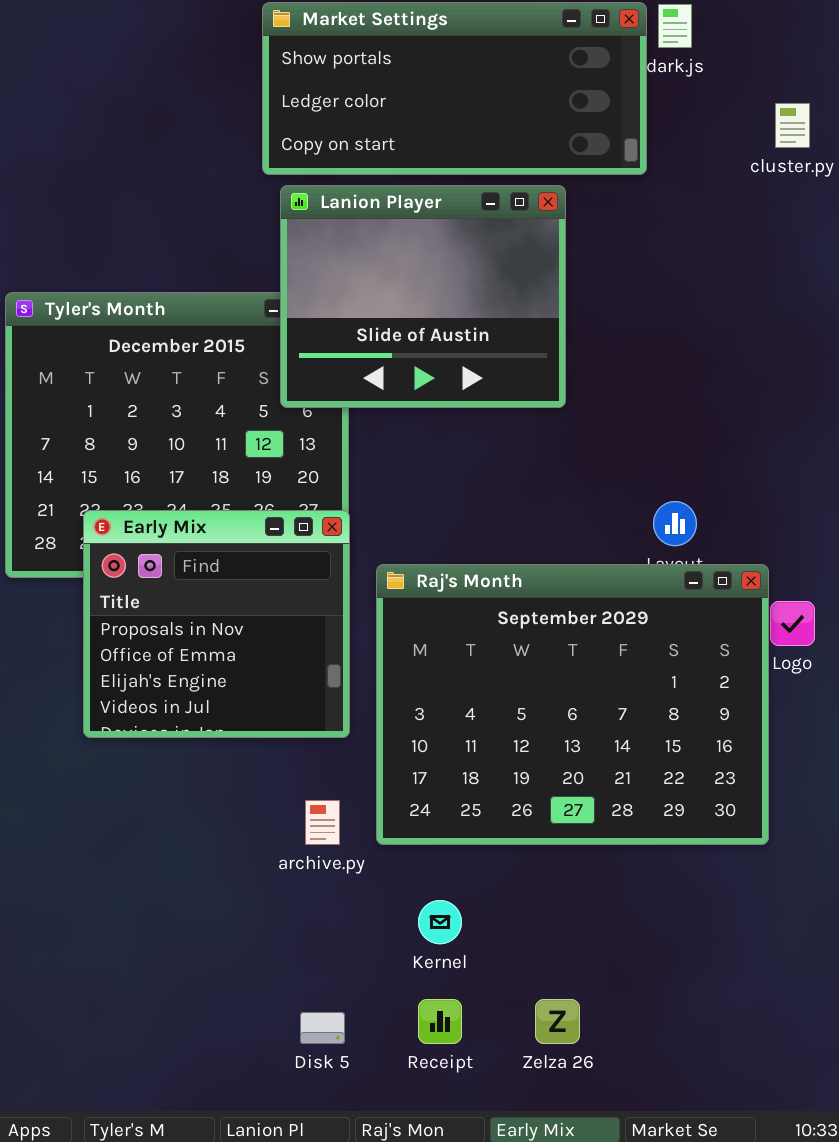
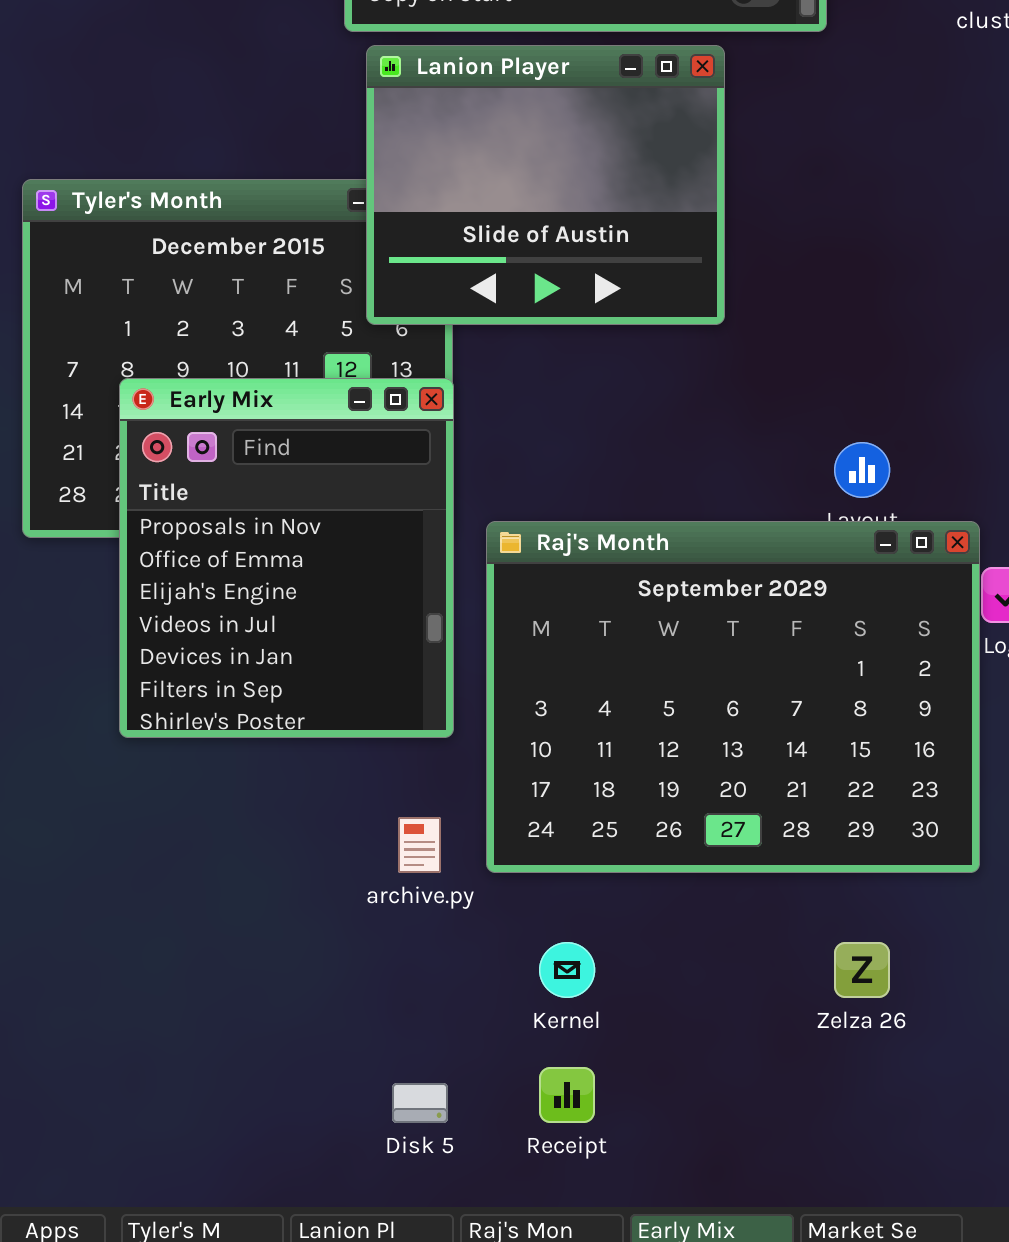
Early Mix: [83,510,350,738] -> [119,378,454,738], resized
Zelza 26: [535,999,580,1044] -> [834,942,890,998], moved

